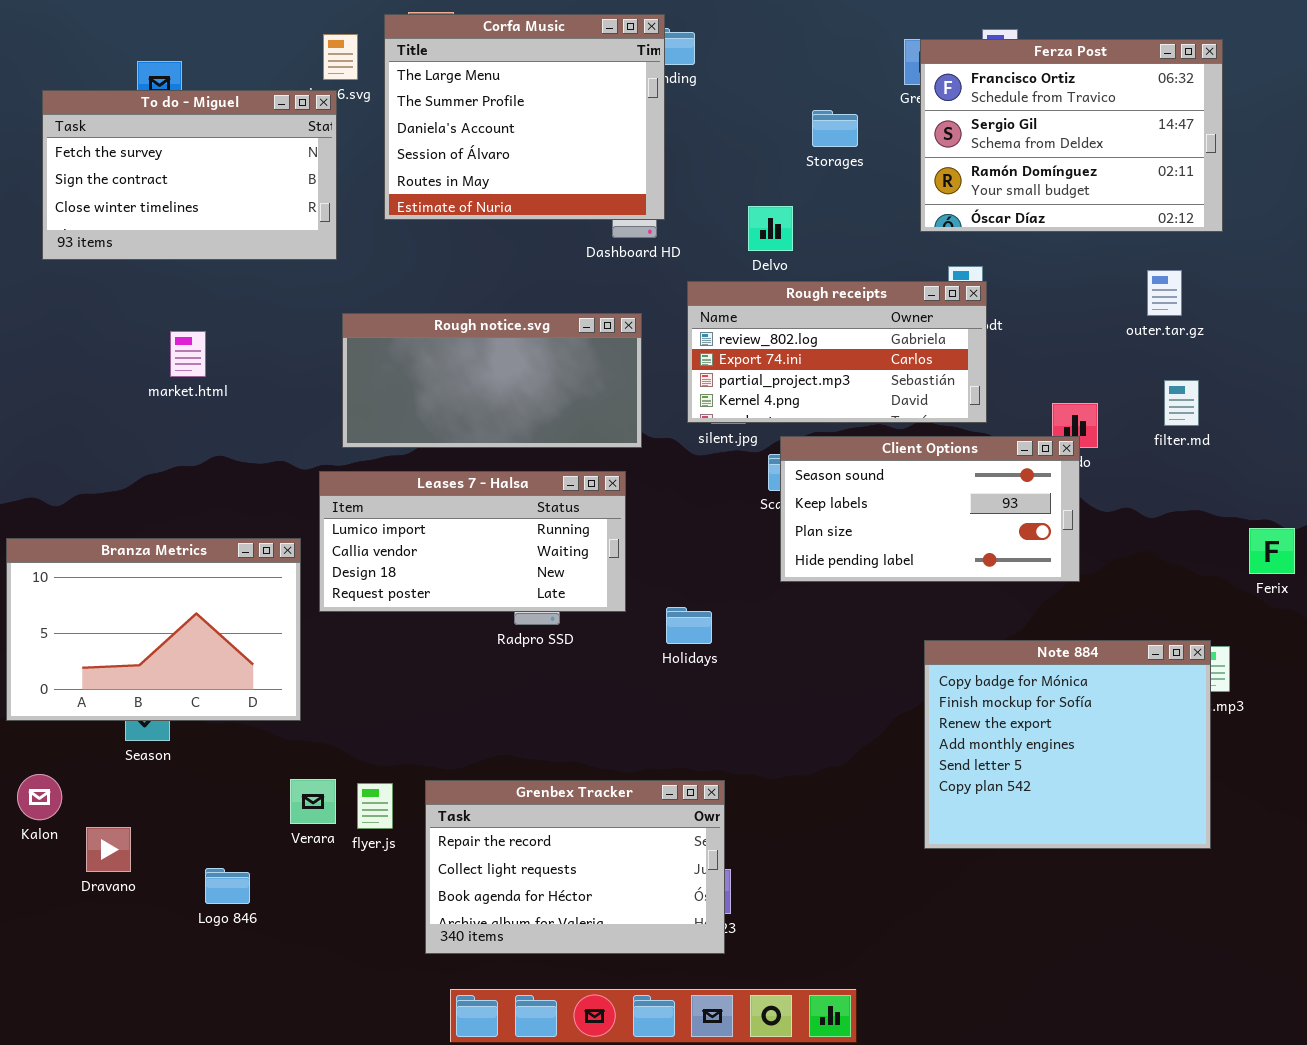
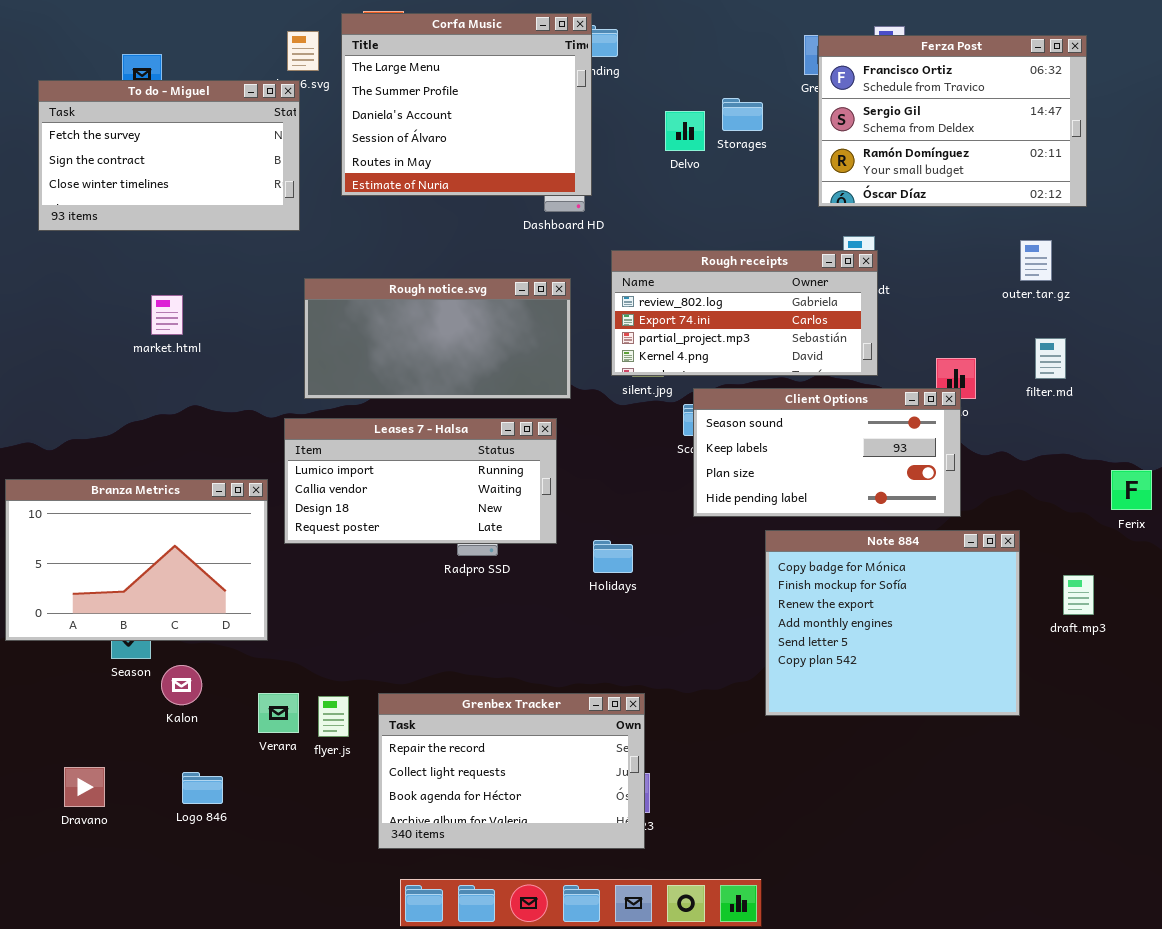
Delvo: [748,206,793,251] -> [665,111,705,151], moved
Note 884: [924,640,1211,849] -> [765,530,1020,716], moved
Kalon: [17,774,62,820] -> [161,665,202,705], moved
Dravano: [86,827,131,872] -> [64,767,105,807], moved

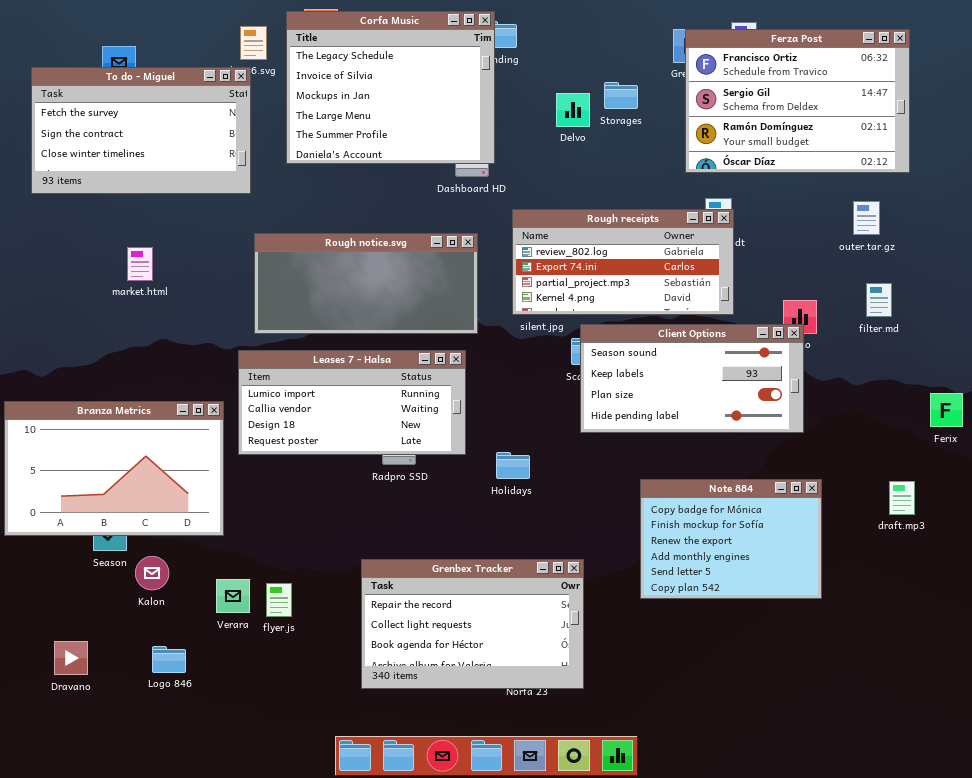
Corfa Music: [341,13,592,196] -> [286,11,495,164], scrolled up 3 rows
Note 884: [765,530,1020,716] -> [640,479,822,599], resized
Grenbex Tracker: [378,693,645,849] -> [361,559,584,689], moved

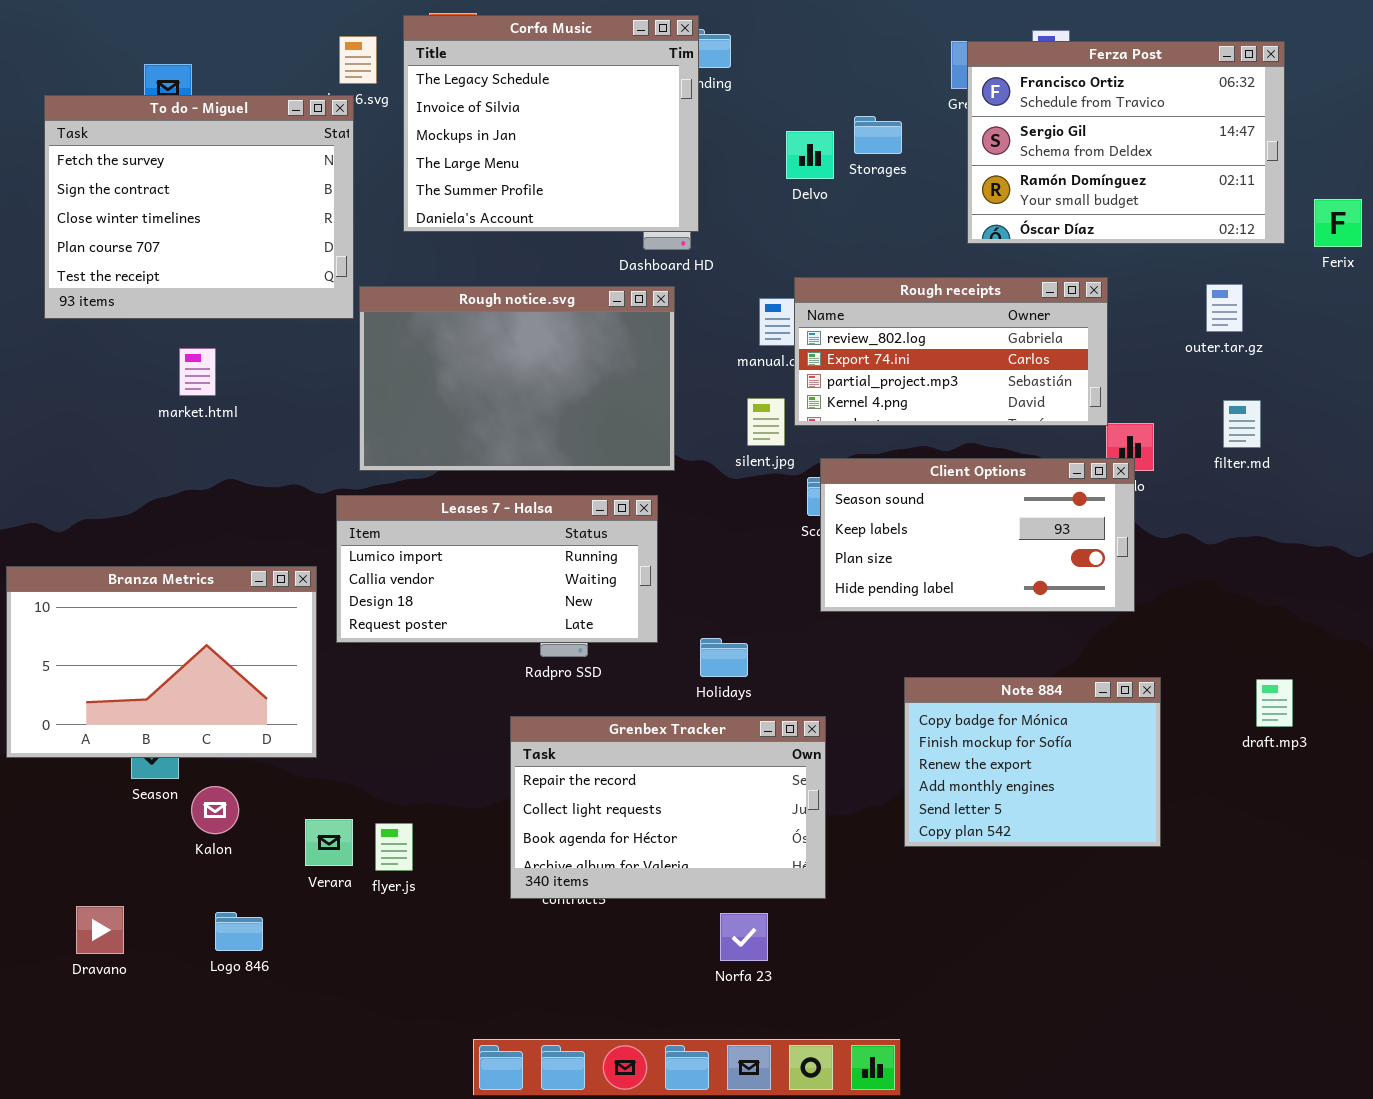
To do - Miguel: [31,67,251,194] -> [44,95,354,319], resized
Rough receipts: [512,209,734,315] -> [794,277,1108,426], moved
Rough notice.svg: [254,233,478,334] -> [359,286,675,471], resized
Ferix: [930,393,963,427] -> [1314,199,1362,247], moved
Grenbex Tracker: [361,559,584,689] -> [510,716,826,899], moved

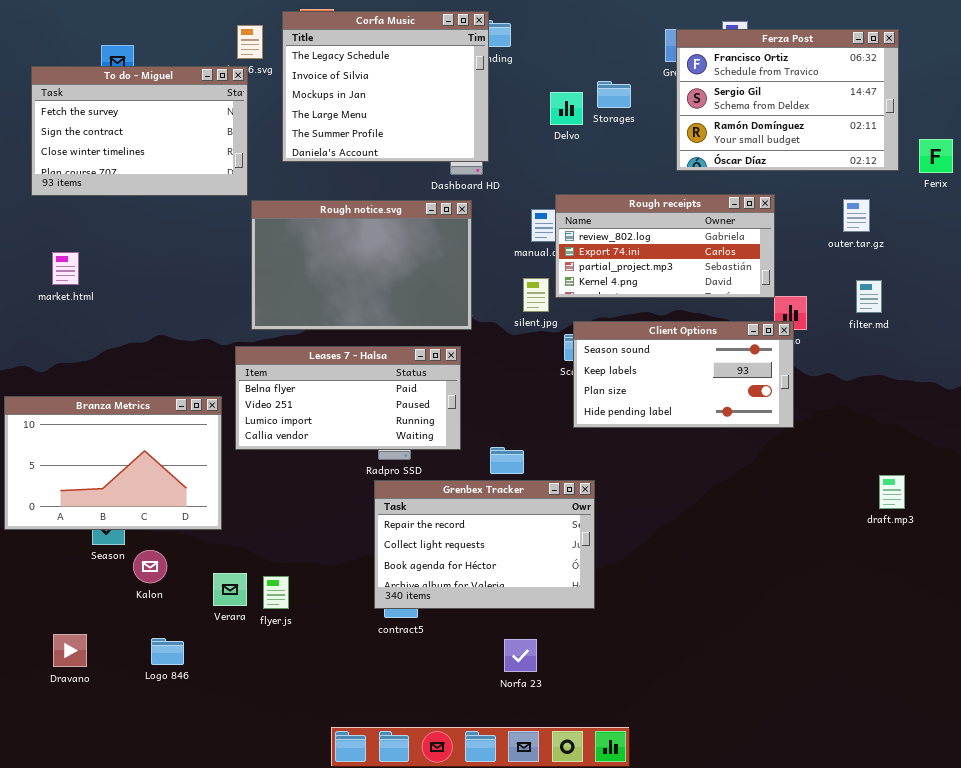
To do - Miguel: [44,95,354,319] -> [31,66,248,196], resized
market.html: [179,348,216,396] -> [52,252,79,285], moved
Leases 7 - Halsa: [336,495,658,643] -> [235,346,461,450], scrolled up 2 rows
Note 884: [904,677,1161,847] -> none, closed
Grenbex Tracker: [510,716,826,899] -> [374,480,595,609], moved

